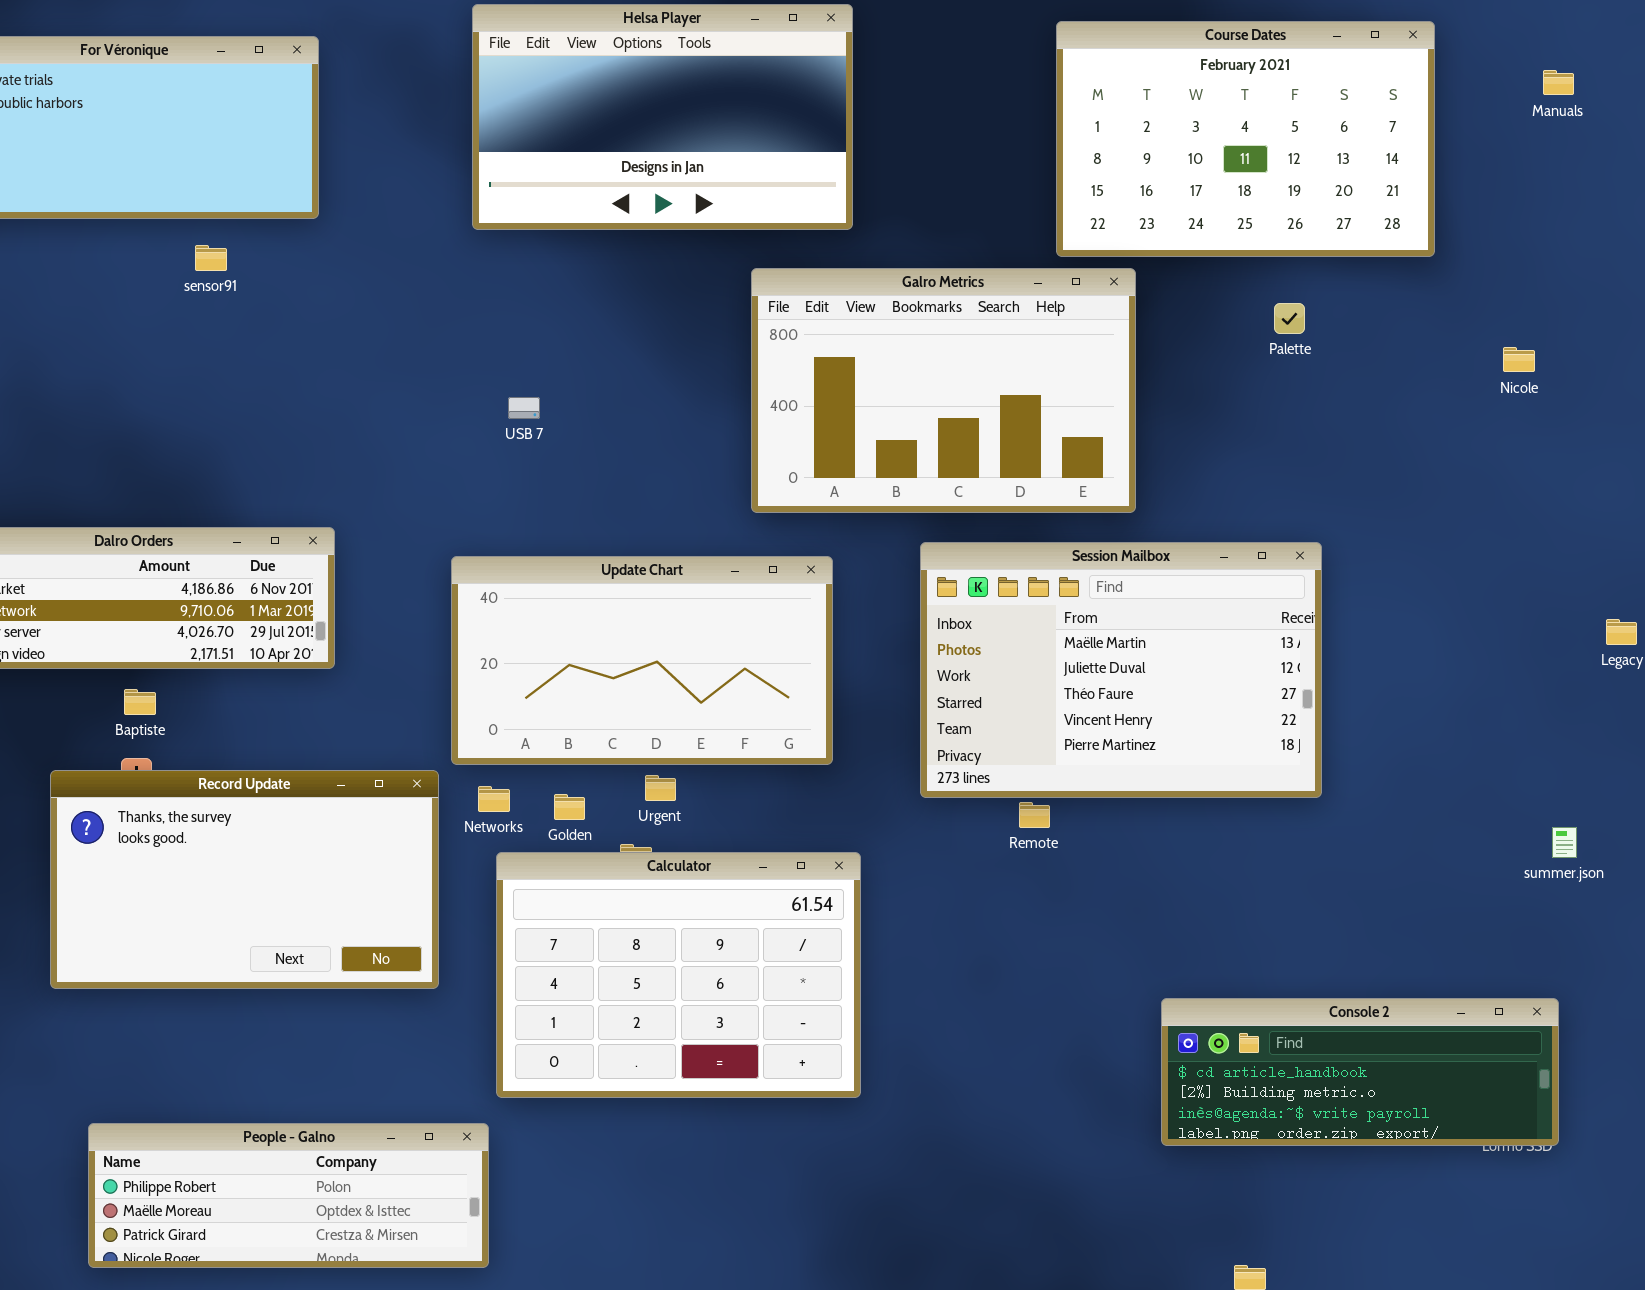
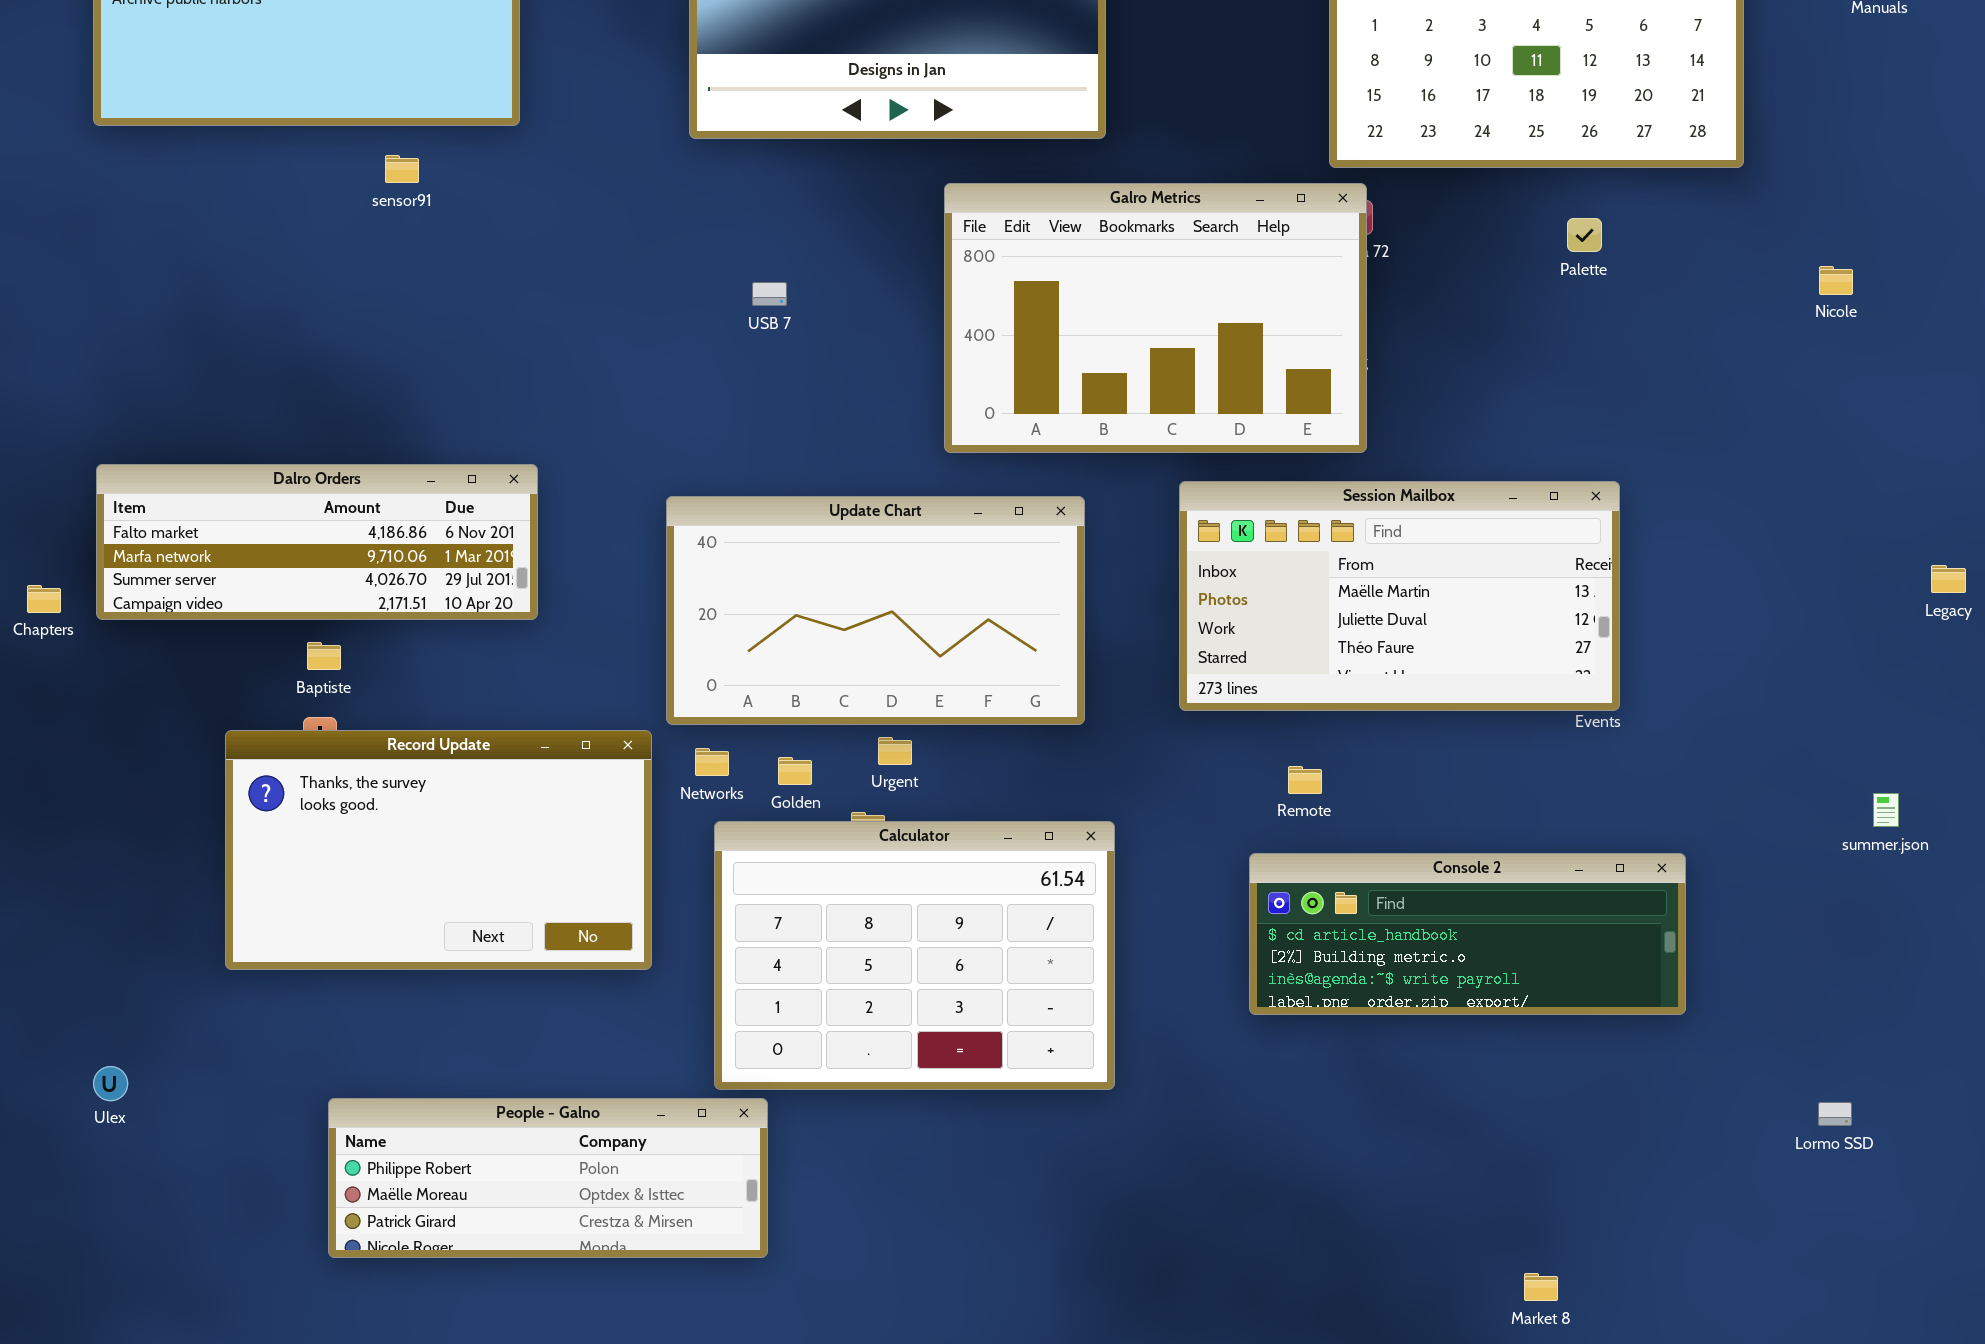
Galro Metrics: [751,268,1136,513] -> [944,183,1367,453], moved
USB 7: [508,397,540,419] -> [752,282,787,306], moved
Session Mailbox: [920,542,1322,798] -> [1179,481,1620,711], resized
Console 2: [1161,998,1559,1146] -> [1249,853,1686,1015], moved
People - Galno: [88,1123,489,1268] -> [328,1098,768,1258], moved

